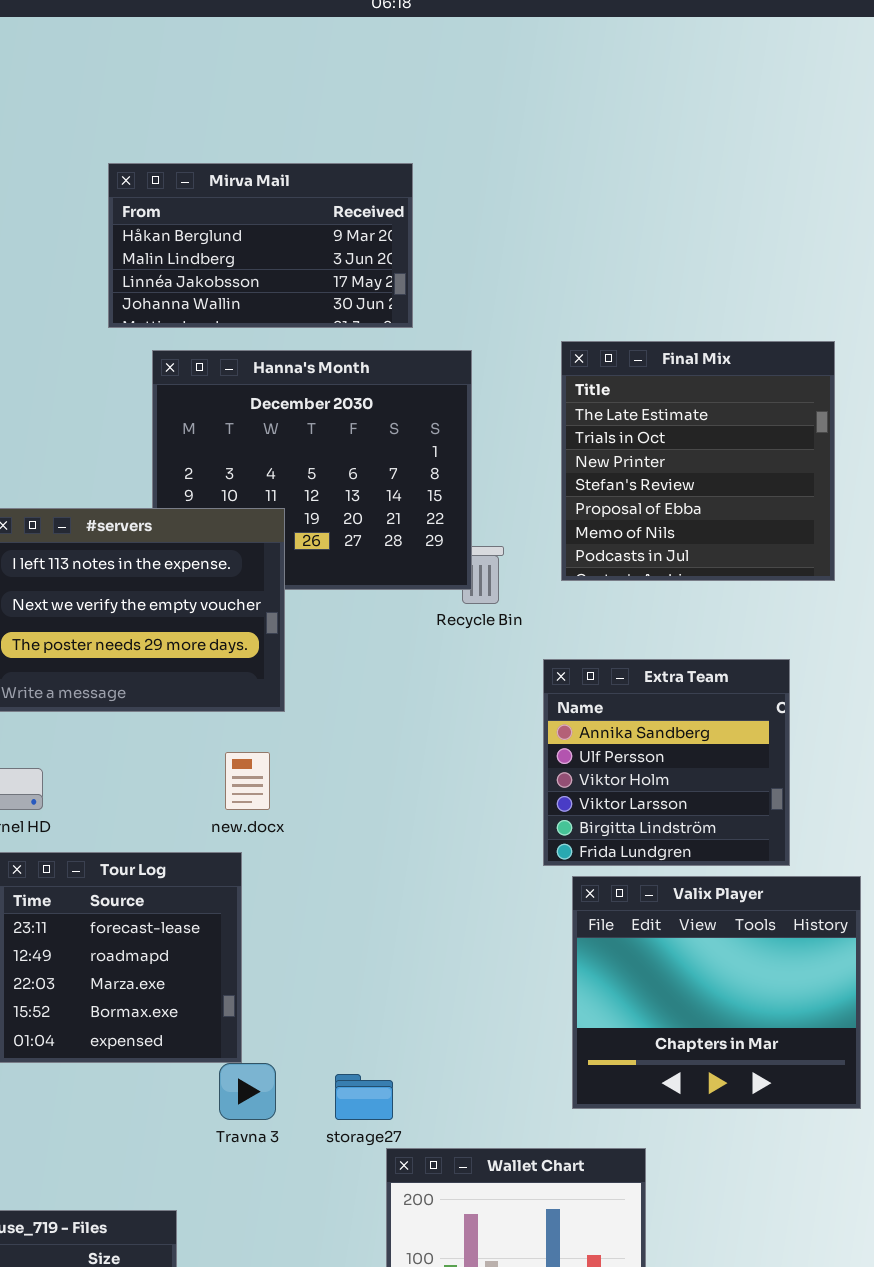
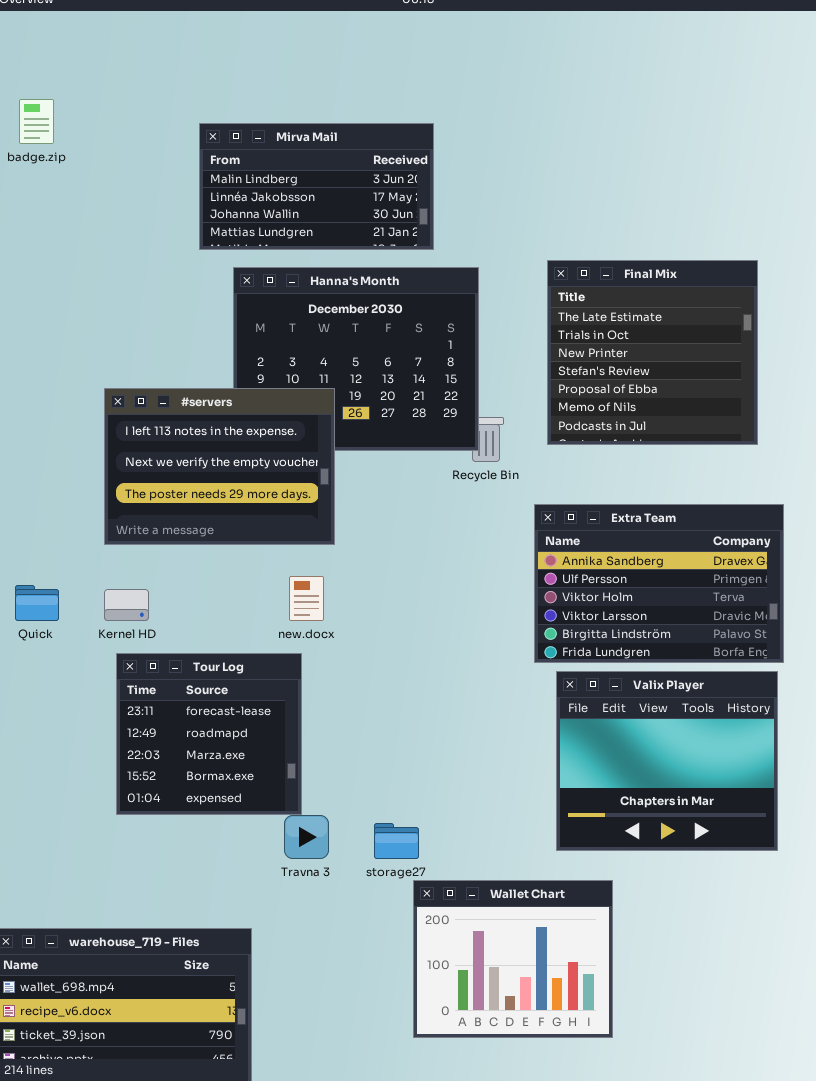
Mirva Mail: [108,163,413,328] -> [199,123,434,250], scrolled down 1 row
Extra Team: [543,659,790,866] -> [534,504,784,663], resized

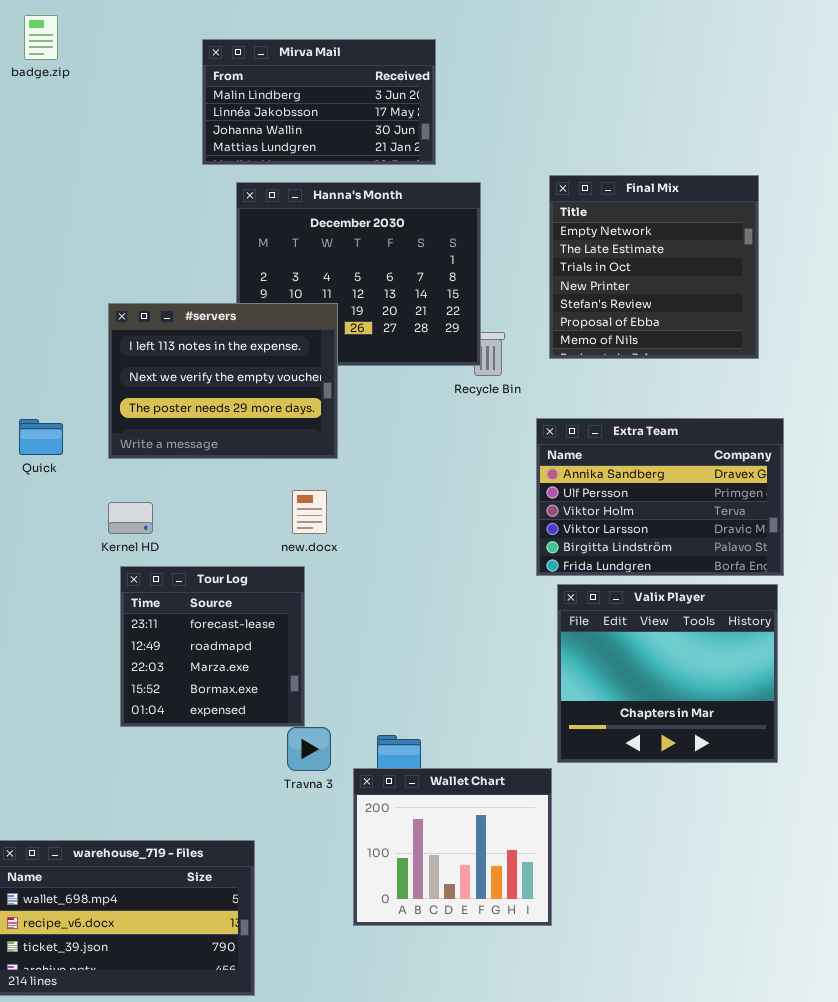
Final Mix: [547,260,758,445] -> [549,175,759,359], scrolled up 1 row
Quick: [15,585,59,621] -> [19,419,63,455], moved
Wallet Chart: [413,880,613,1038] -> [353,768,552,926], moved

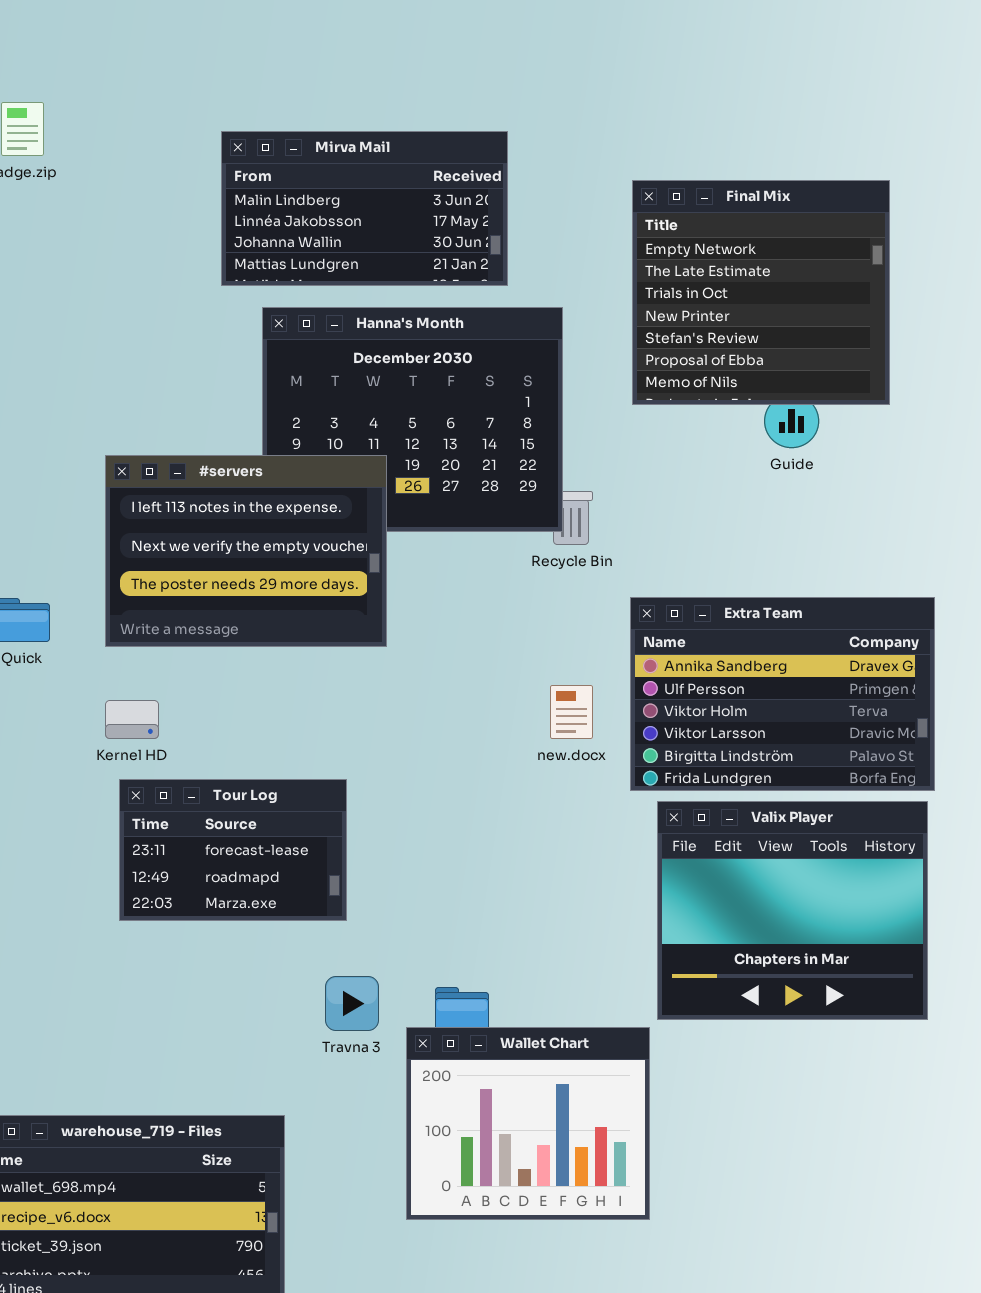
Final Mix: [549,175,759,359] -> [632,180,890,405], moved
new.docx: [292,490,327,534] -> [550,685,593,739], moved
Tour Log: [120,566,305,727] -> [119,779,347,921], resized

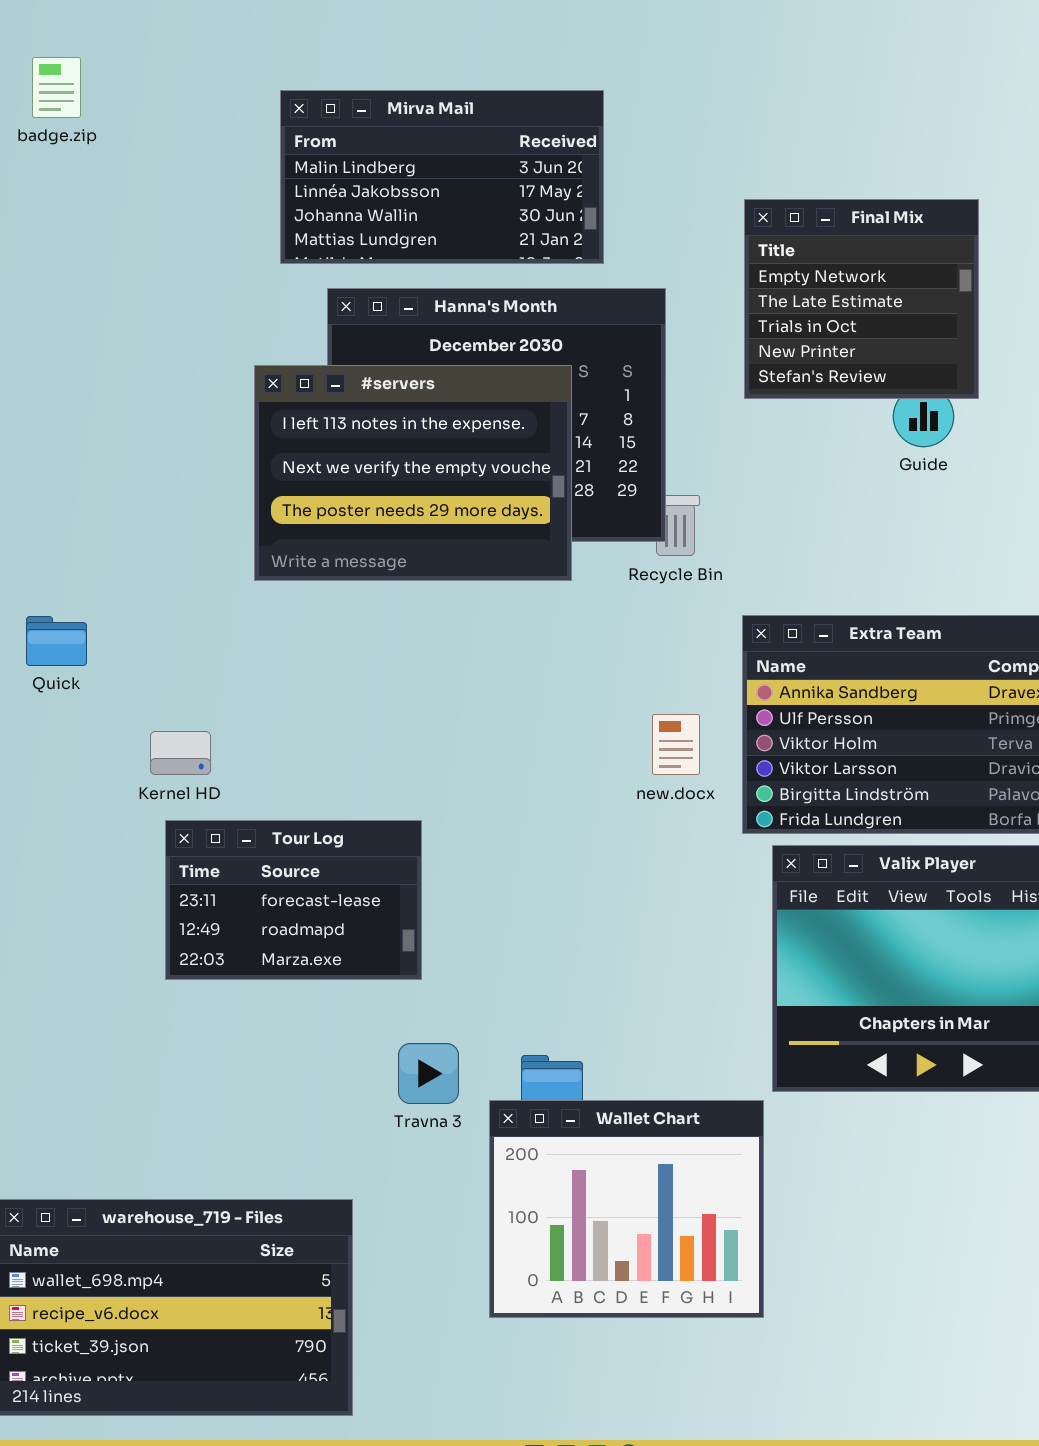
Final Mix: [632,180,890,405] -> [744,199,979,399], resized
#servers: [105,455,387,647] -> [254,365,572,581], moved

